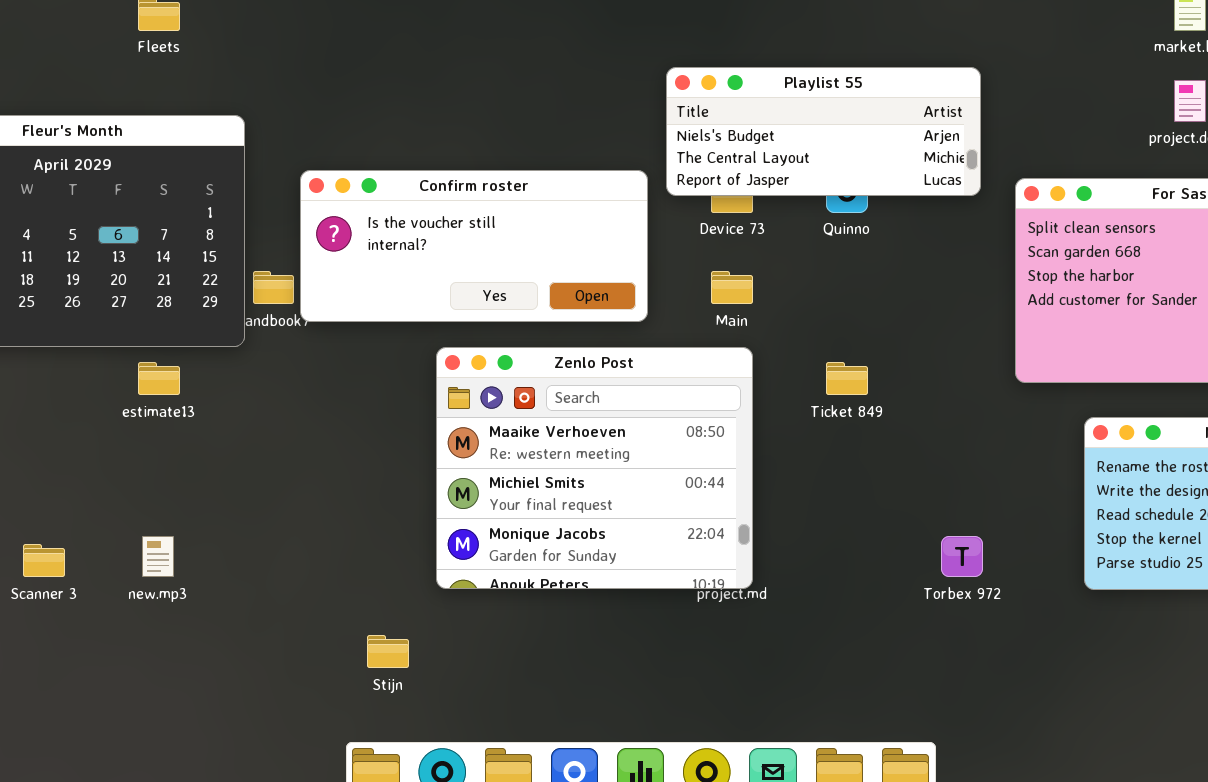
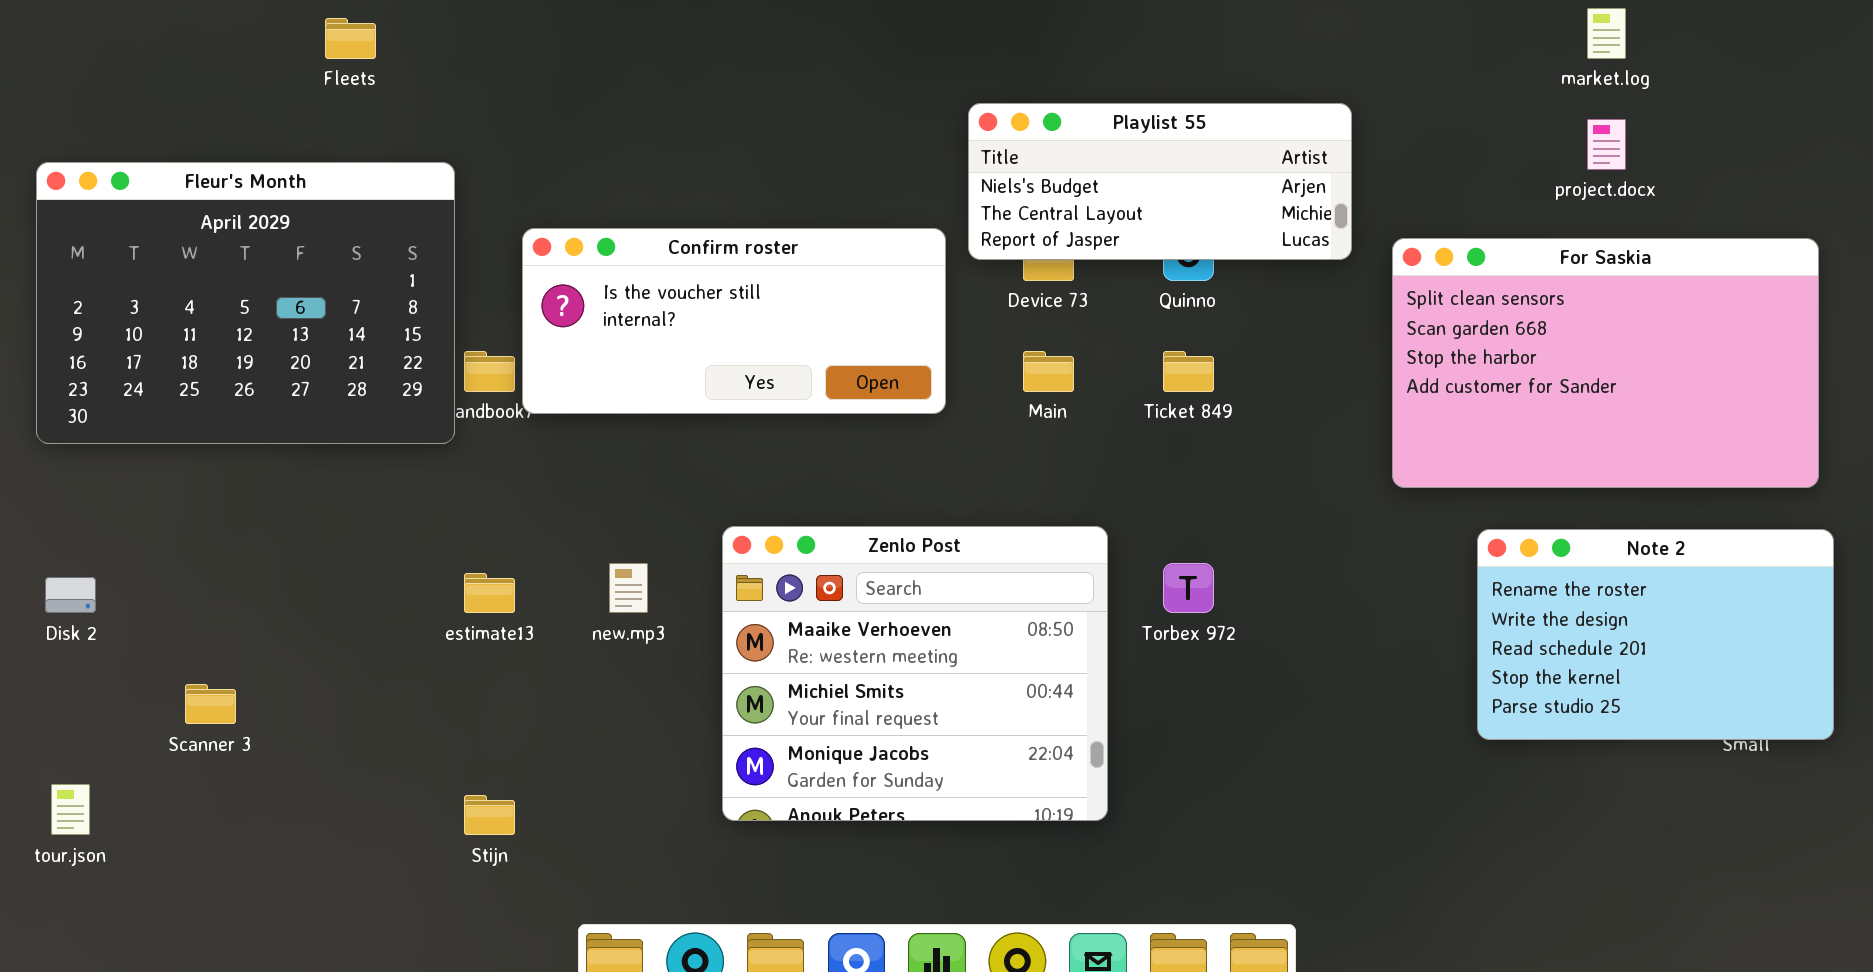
Zenlo Post: [436,347,753,589] -> [722,526,1108,821], moved
estimate13: [138,362,180,395] -> [464,573,515,613], moved
Ticket 849: [826,362,868,395] -> [1163,351,1214,392], moved
new.mp3: [142,536,174,577] -> [609,563,648,613], moved
Torbex 972: [941,536,983,577] -> [1163,563,1214,613], moved
Stijn: [367,635,409,668] -> [464,795,515,835], moved

